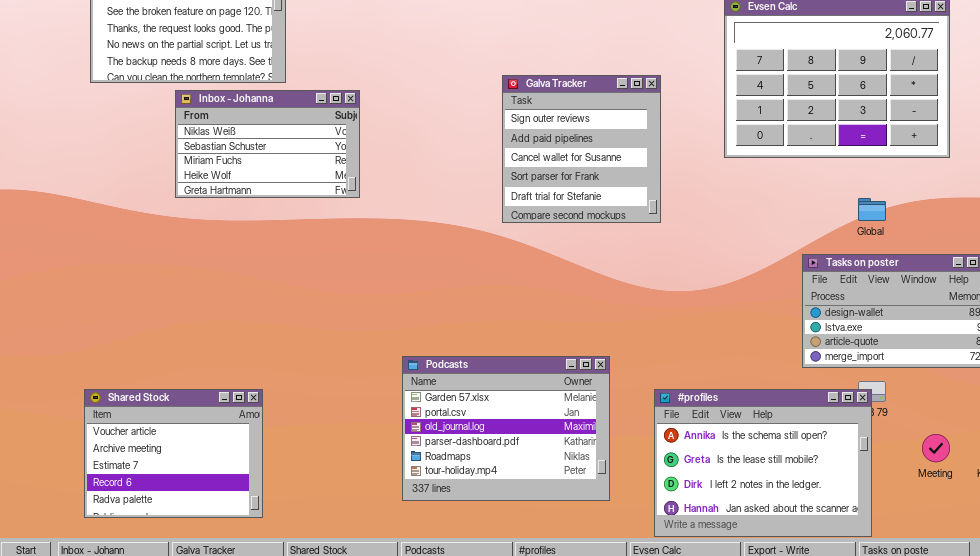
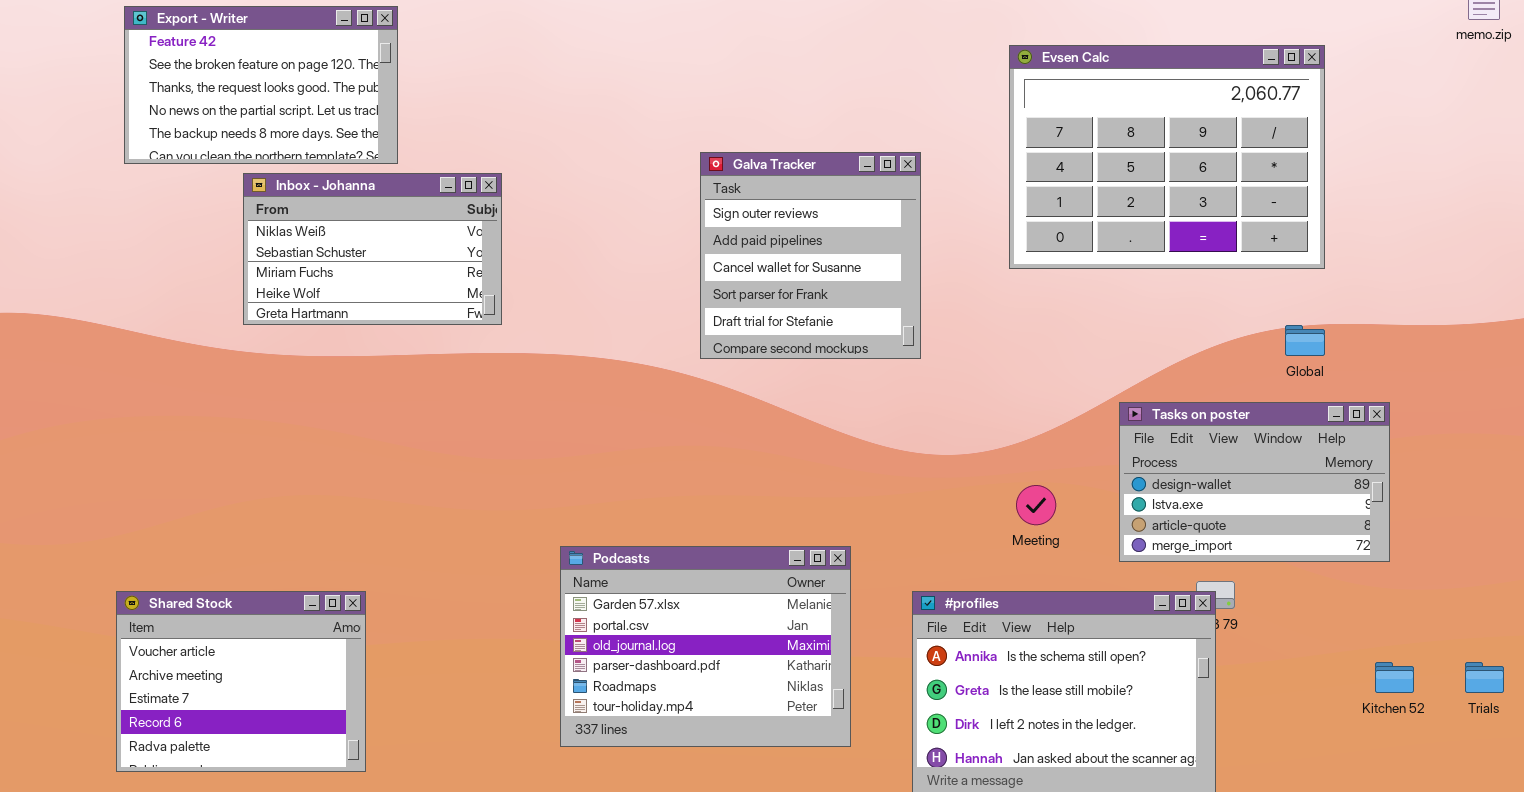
Global: [858,198,886,221] -> [1285,325,1325,356], moved
Meeting: [922,434,950,462] -> [1016,485,1056,525], moved

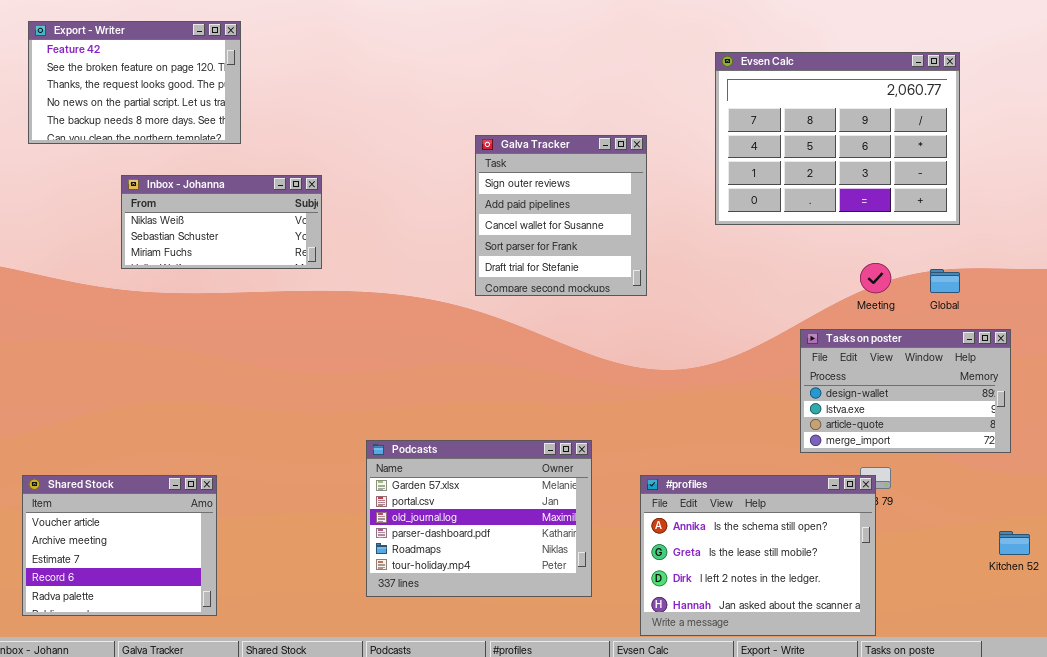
Inbox - Johanna: [243,173,502,325] -> [121,175,322,269], resized
Meeting: [1016,485,1056,525] -> [860,263,891,293], moved

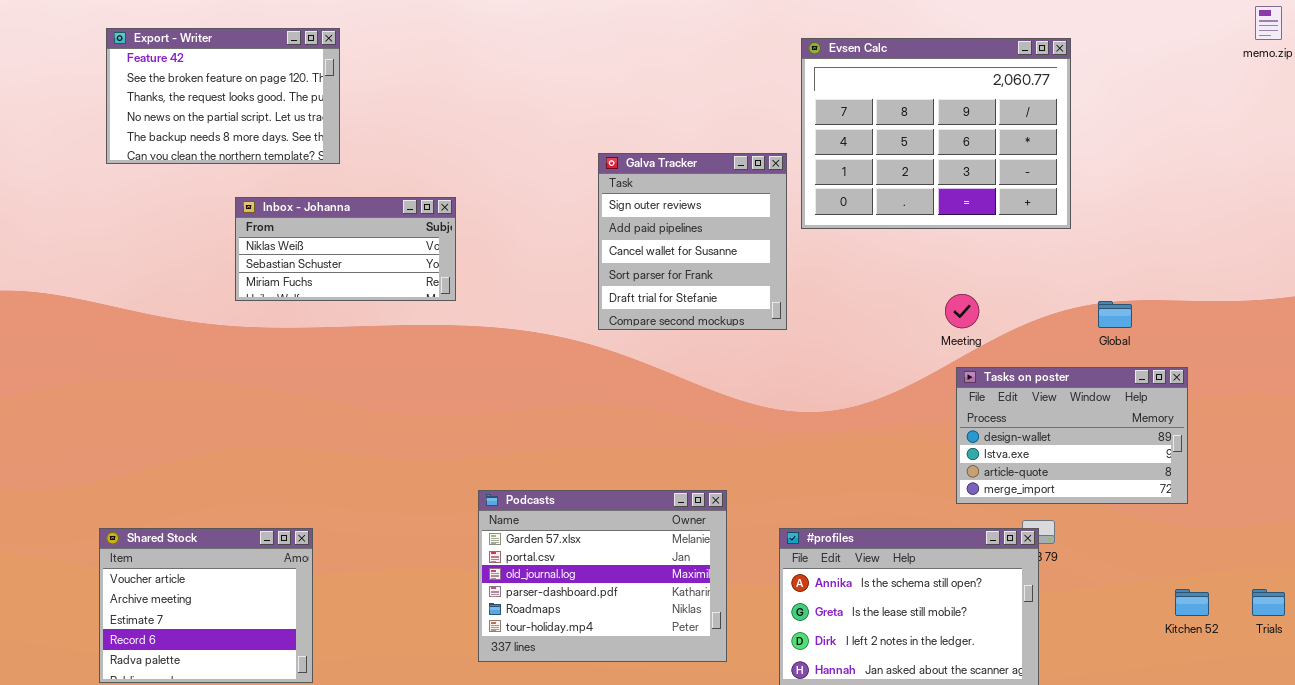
Evsen Calc: [715,52,960,225] -> [801,38,1071,229], moved
Inbox - Johanna: [121,175,322,269] -> [235,197,456,301], moved
Meeting: [860,263,891,293] -> [945,294,979,328], moved

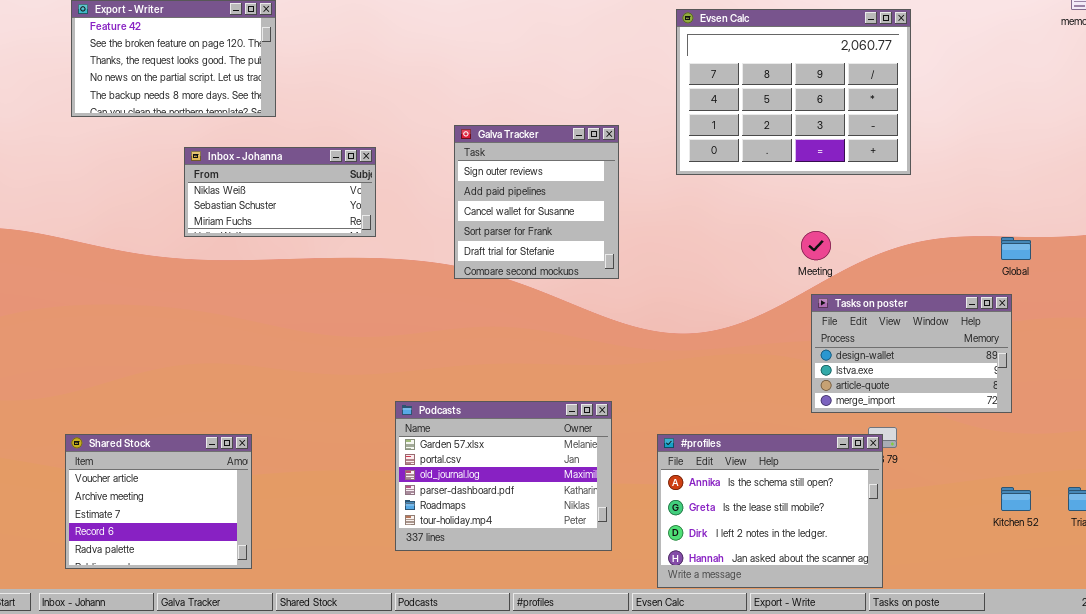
Galva Tracker: [598,153,787,330] -> [454,125,619,279], moved
Global: [1098,301,1132,328] -> [1001,237,1031,260], moved

